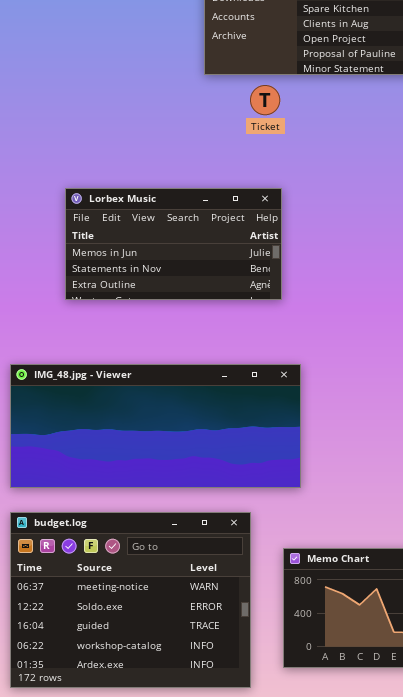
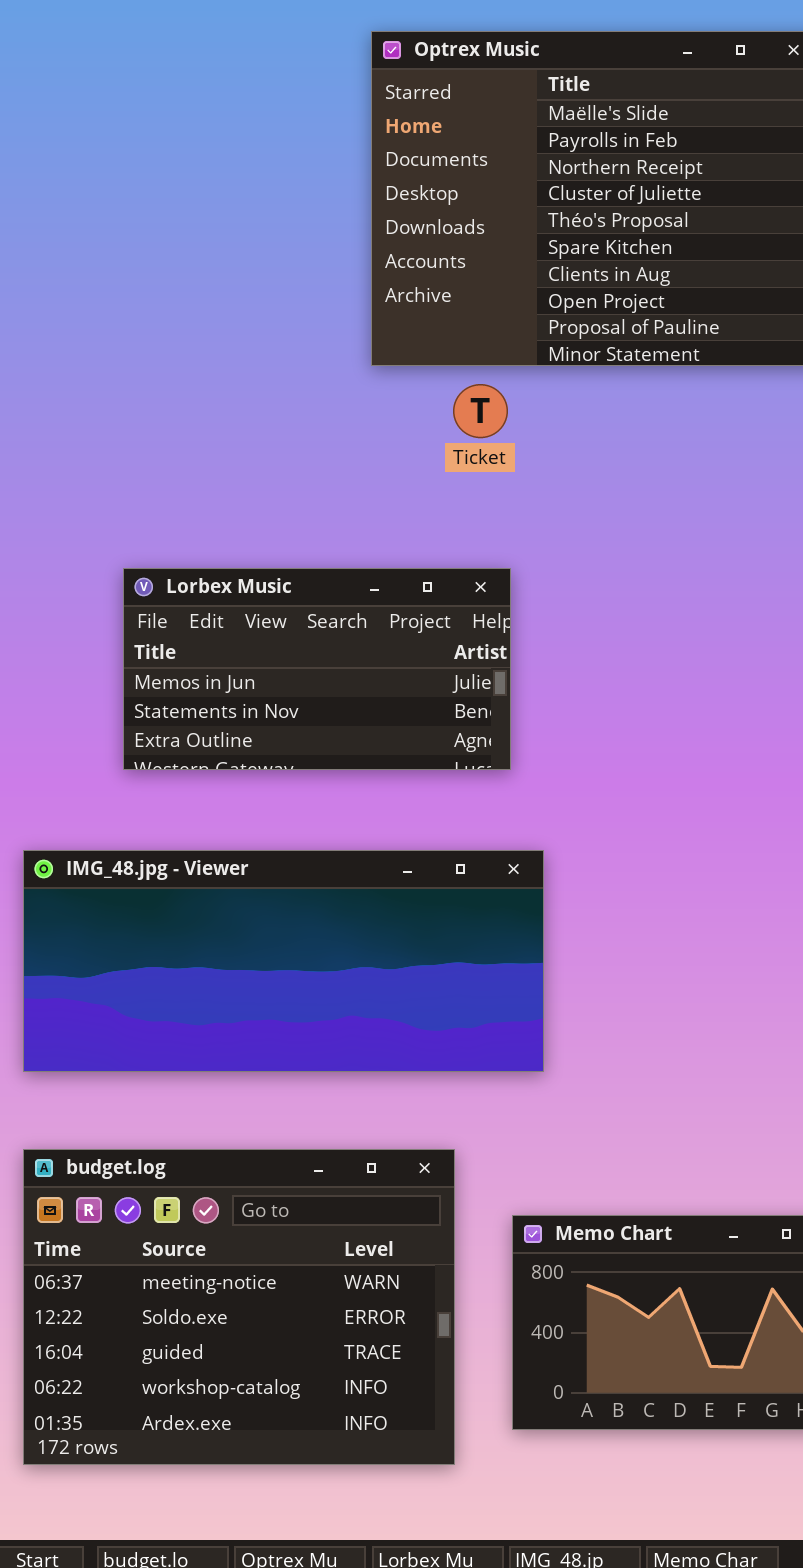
IMG_48.jpg - Viewer: [10,364,301,488] -> [23,850,544,1072], moved

